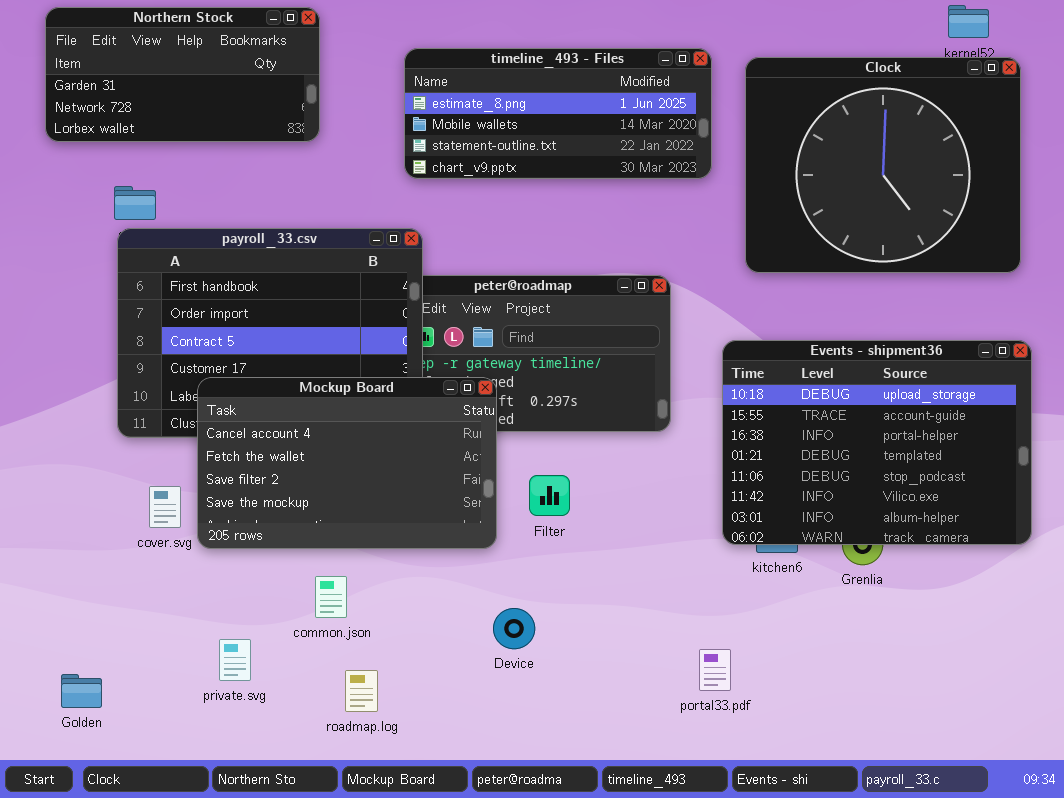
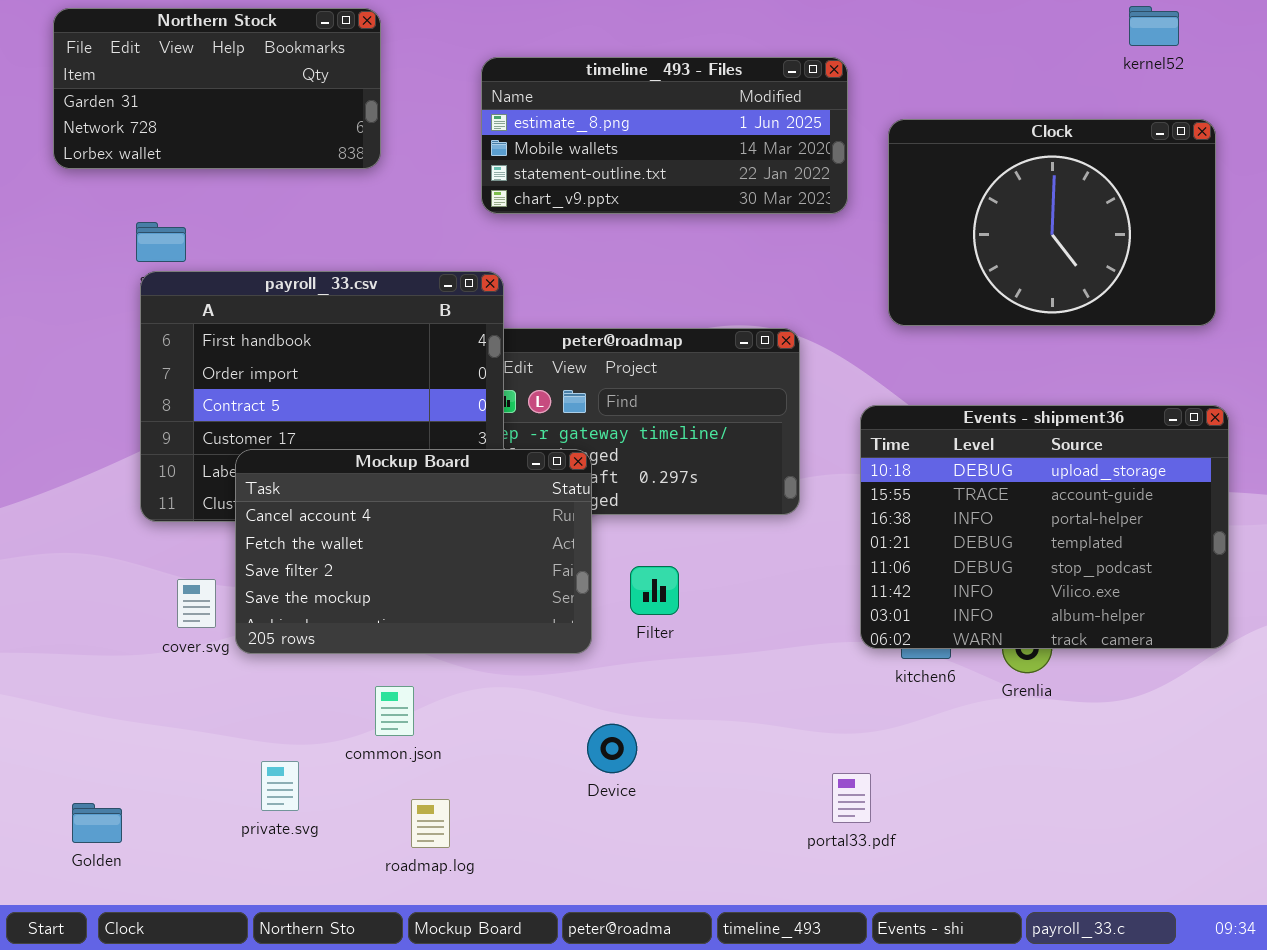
Clock: [745,57,1021,273] -> [888,119,1216,326], resized

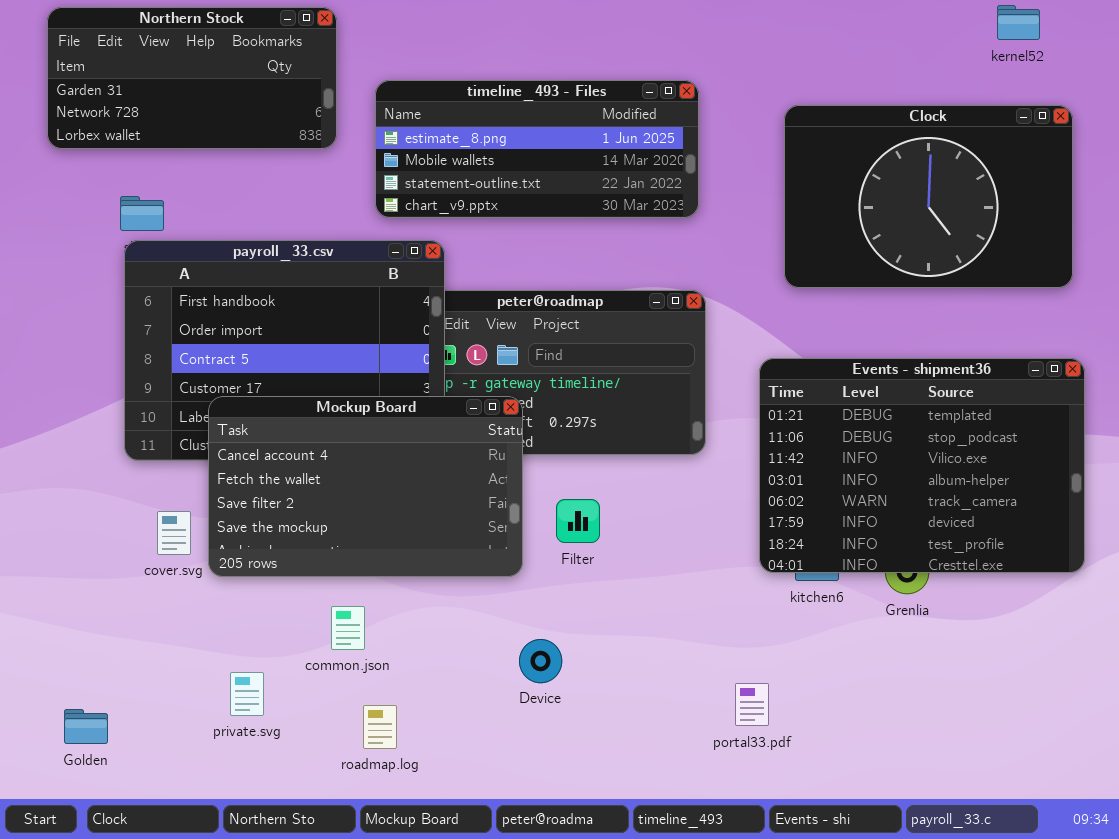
timeline_493 - Files: [481,57,848,214] -> [375,80,699,218], moved
Events - shipment36: [860,405,1229,649] -> [759,358,1085,573], scrolled down 3 rows

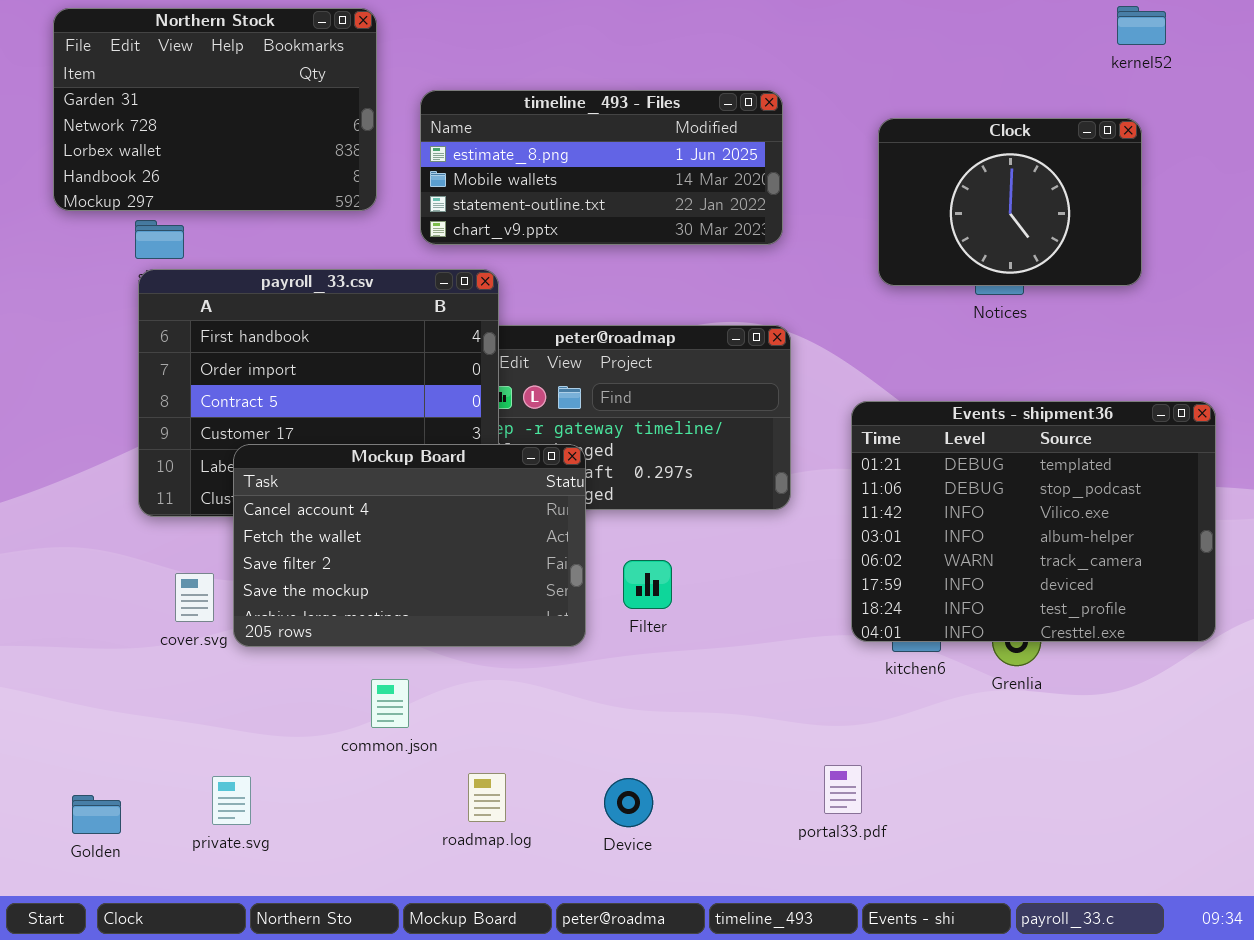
Northern Stock: [47,7,337,149] -> [53,8,377,211], resized
Clock: [784,105,1073,288] -> [878,118,1142,286], resized
Device: [519,639,562,683] -> [604,778,653,827], moved
private.svg: [230,672,264,716] -> [212,776,251,825], moved
roadmap.log: [363,705,397,749] -> [468,773,506,822], moved

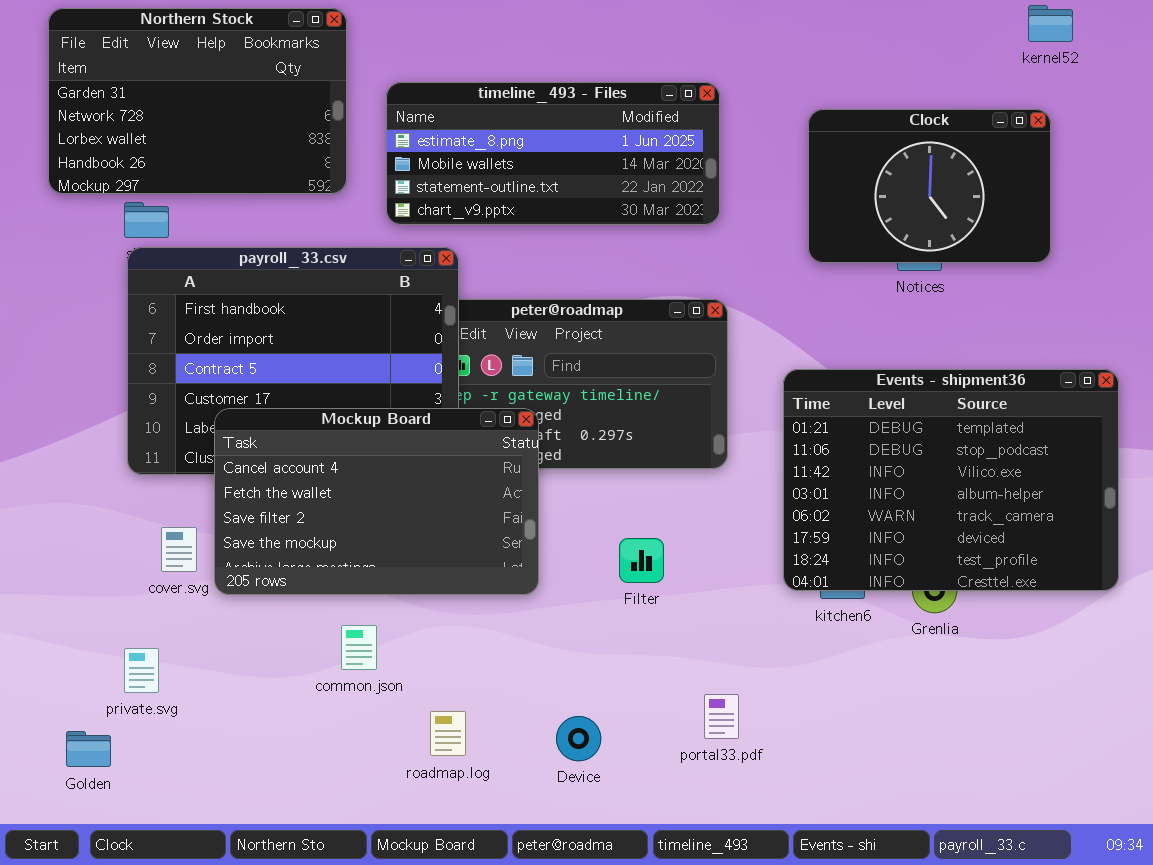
Filter: [623,560,672,609] -> [619,538,664,583], moved
portal33.pdf: [824,765,862,814] -> [704,694,739,739], moved
private.svg: [212,776,251,825] -> [124,648,159,693], moved

